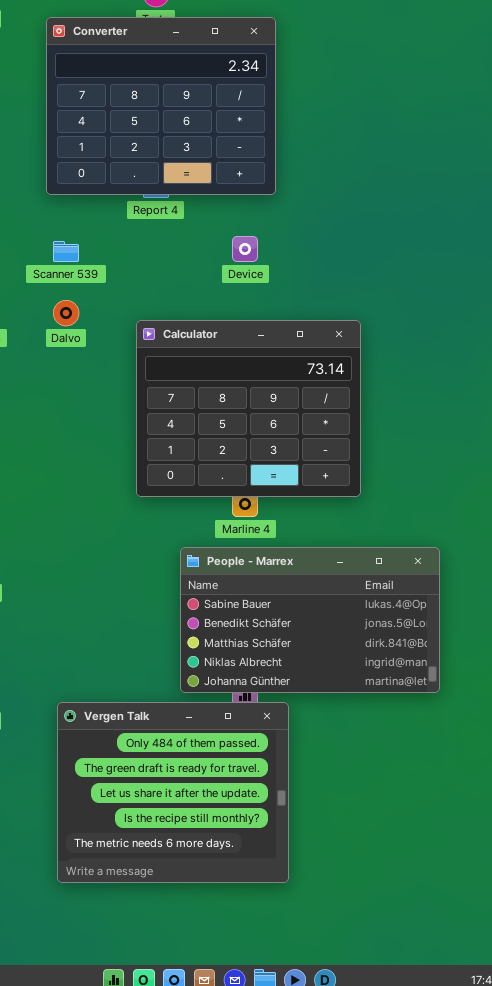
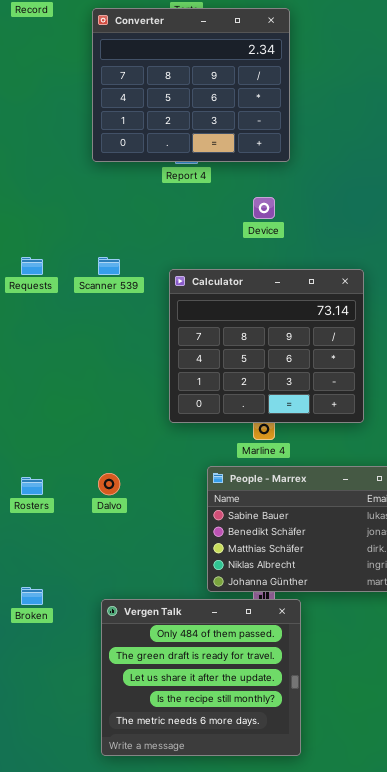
Scanner 539: [53,241,79,262] -> [98,257,120,275], moved
Dalvo: [53,300,79,326] -> [98,473,120,495], moved

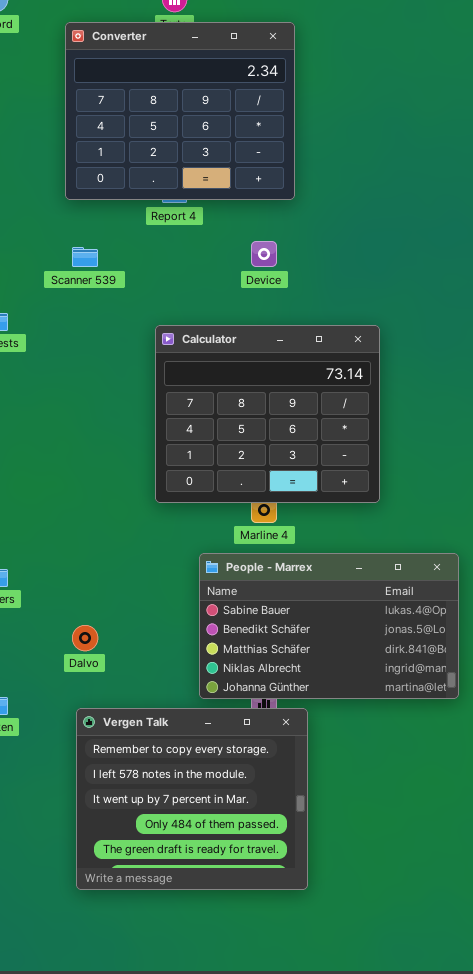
Scanner 539: [98,257,120,275] -> [72,247,98,267], moved
Dalvo: [98,473,120,495] -> [72,625,98,651], moved
Vergen Talk: [101,599,301,756] -> [76,708,308,890], scrolled up 3 rows

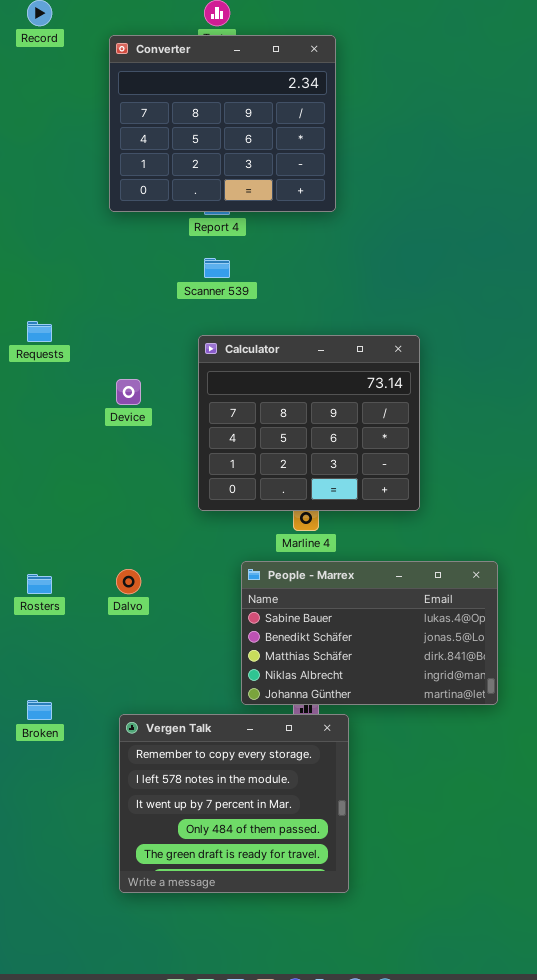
Device: [251,241,277,267] -> [116,379,141,405], moved
Scanner 539: [72,247,98,267] -> [204,258,230,278], moved
Dalvo: [72,625,98,651] -> [116,569,141,594], moved

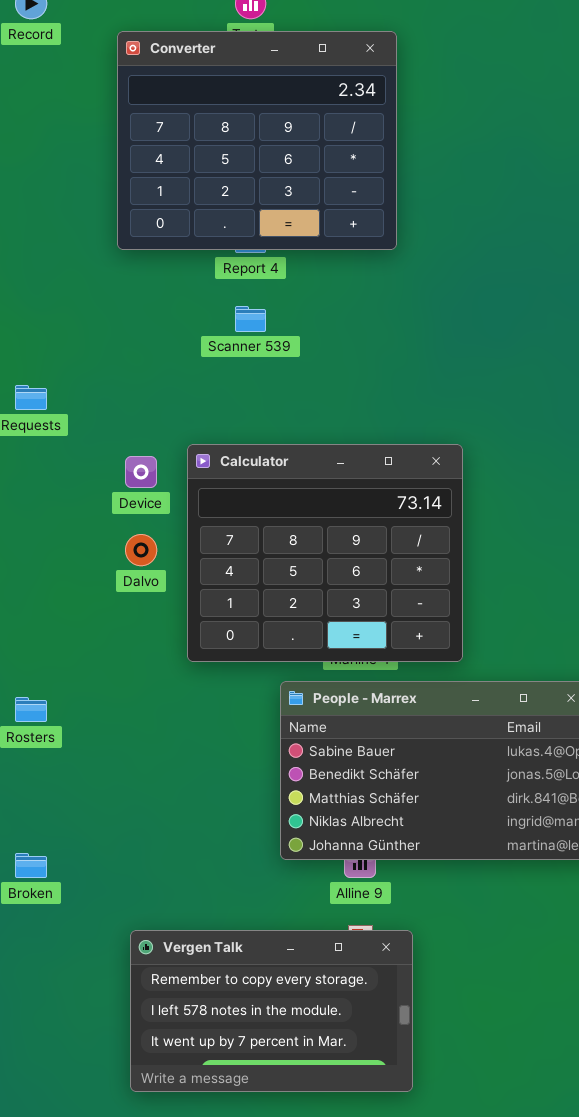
Calculator: [198,335,420,511] -> [187,444,463,662], moved
Dalvo: [116,569,141,594] -> [125,534,157,566], moved
Vergen Talk: [119,714,349,893] -> [130,930,413,1092], resized

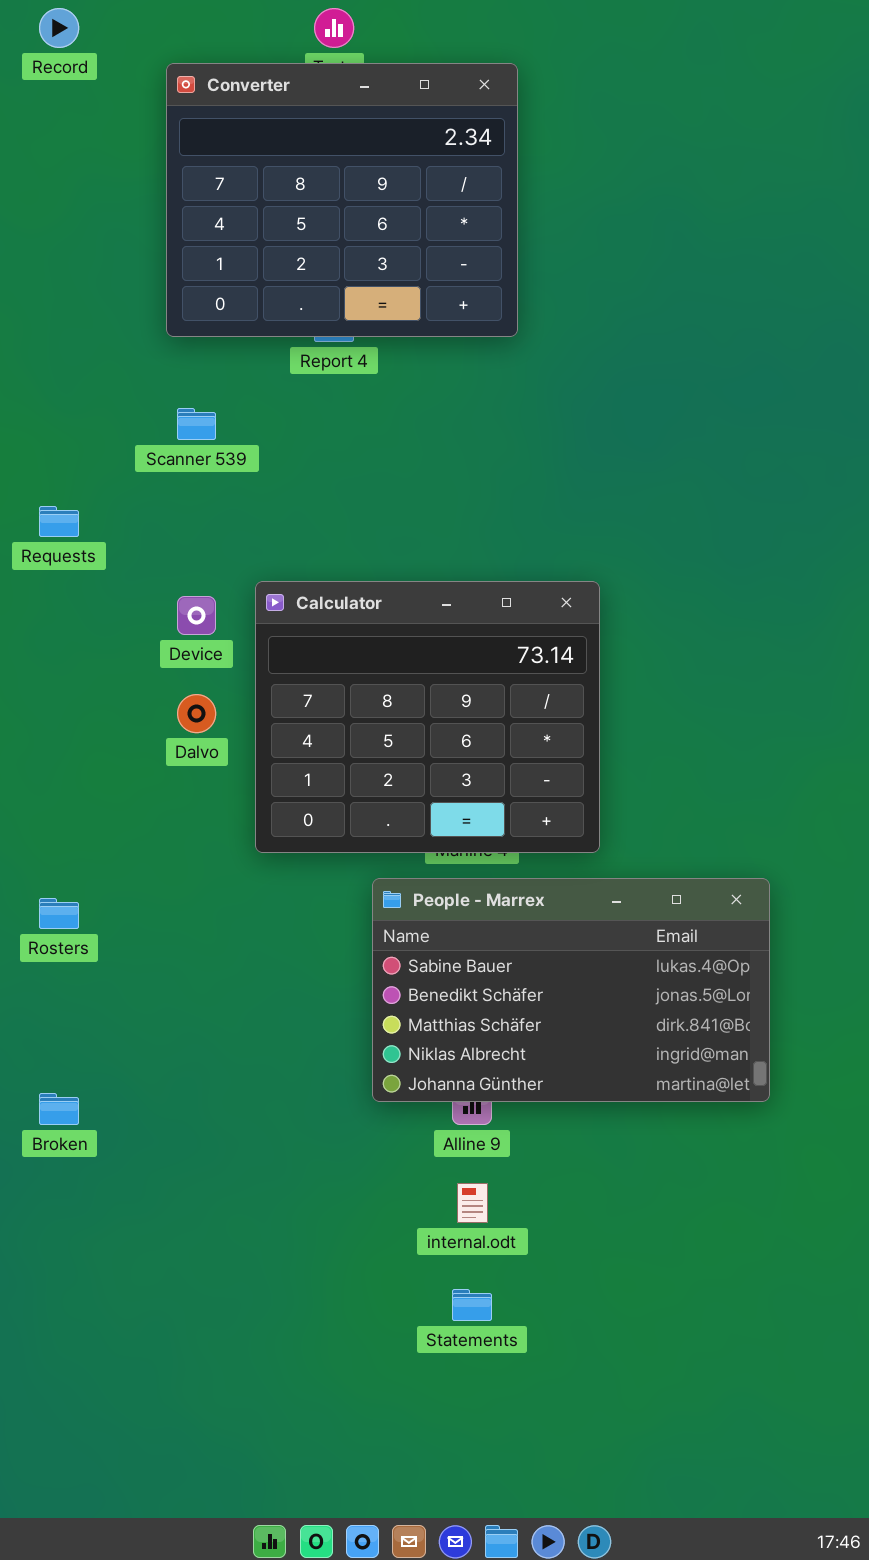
Scanner 539: [235,306,266,332] -> [177,408,216,440], moved
Vergen Talk: [130,930,413,1092] -> none, closed

